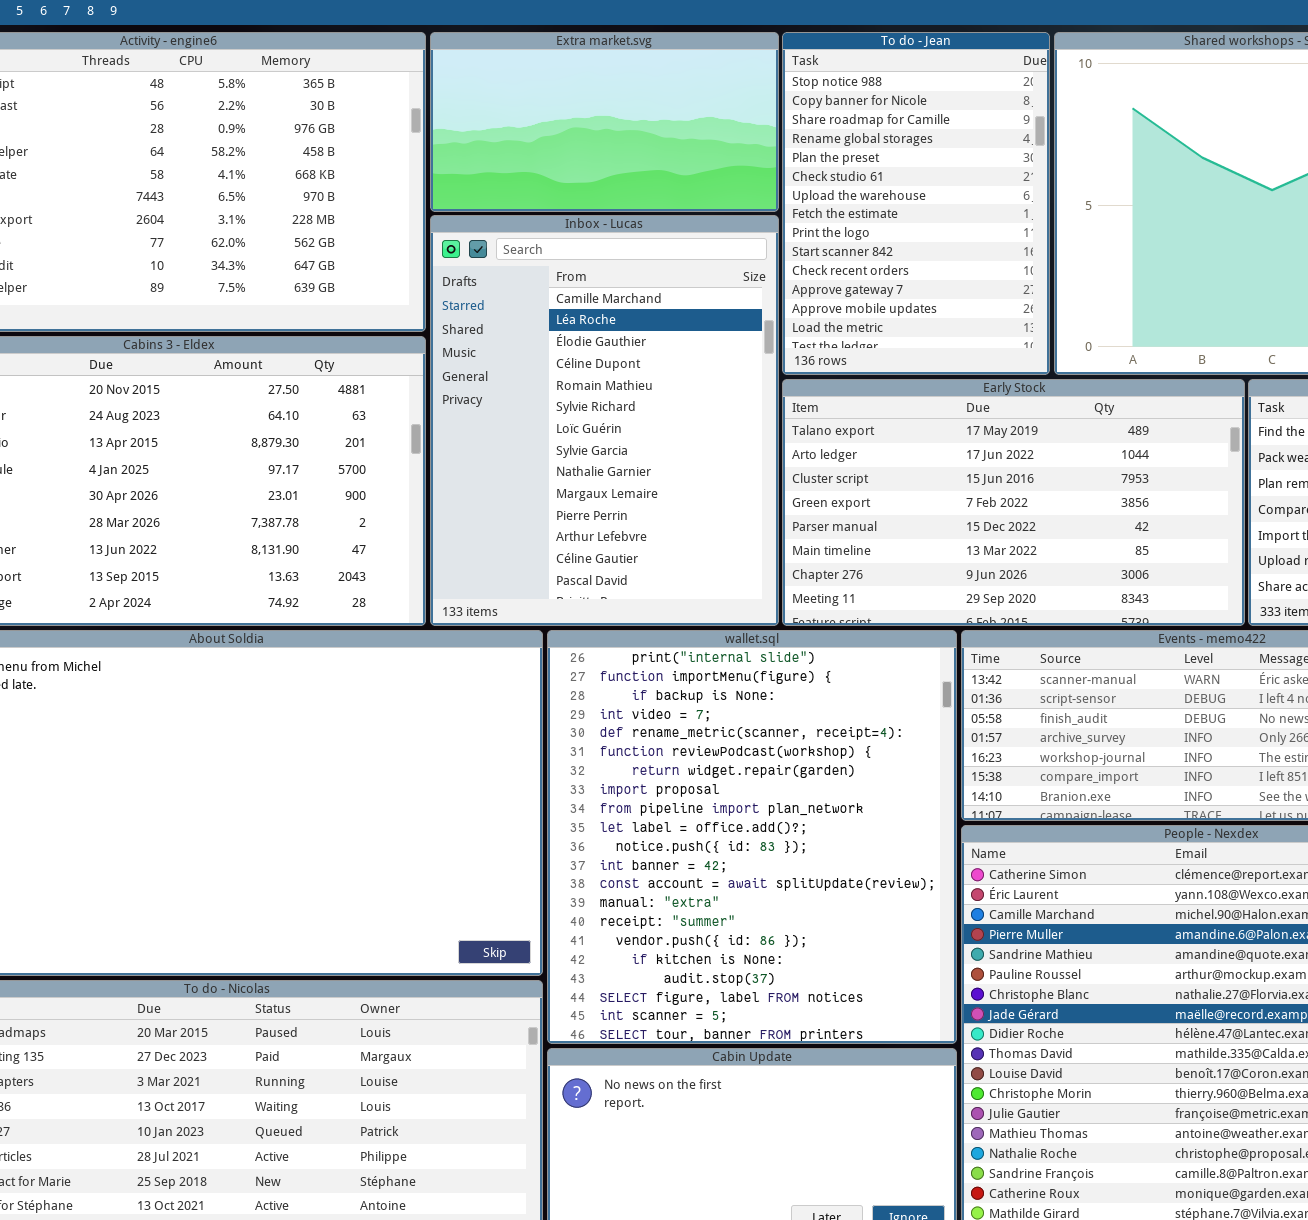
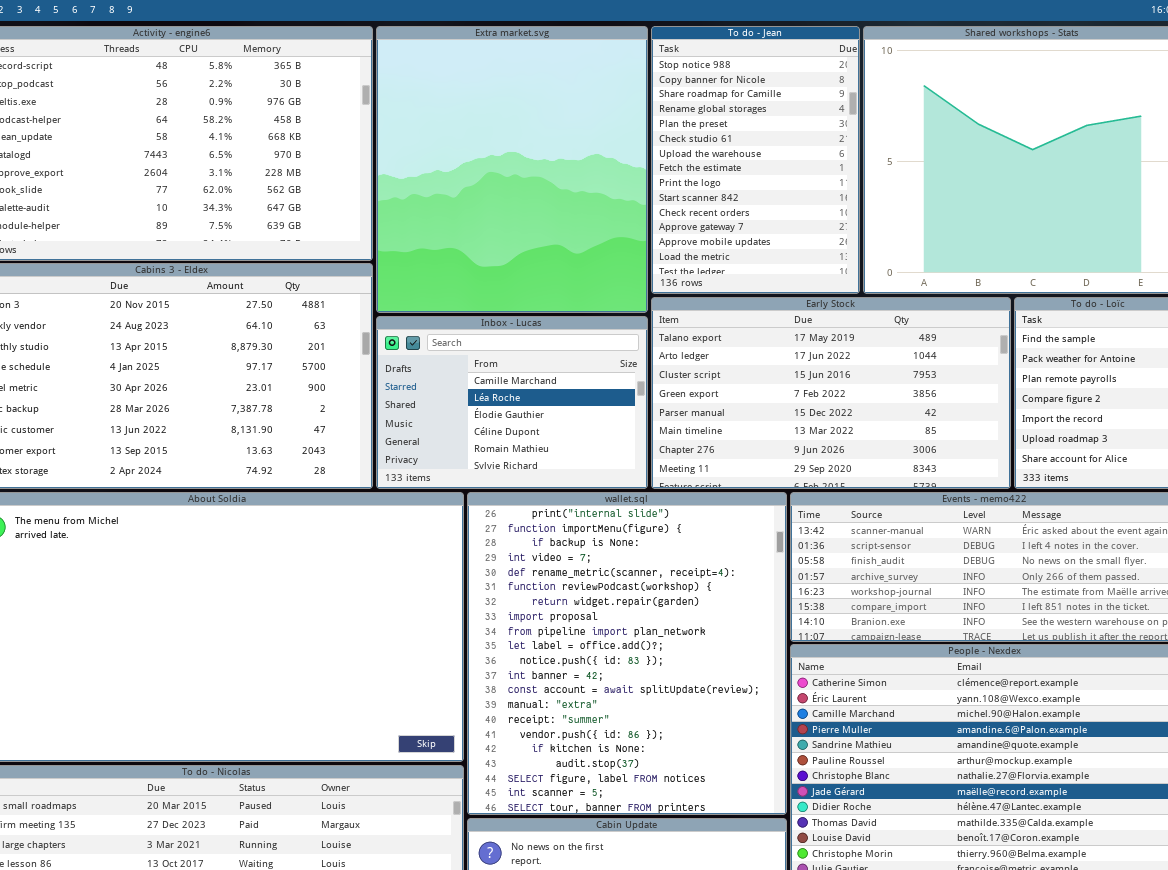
Extra market.svg: [430,32,779,212] -> [376,26,648,313], resized
Inbox - Lucas: [430,215,779,626] -> [376,316,648,489], resized

